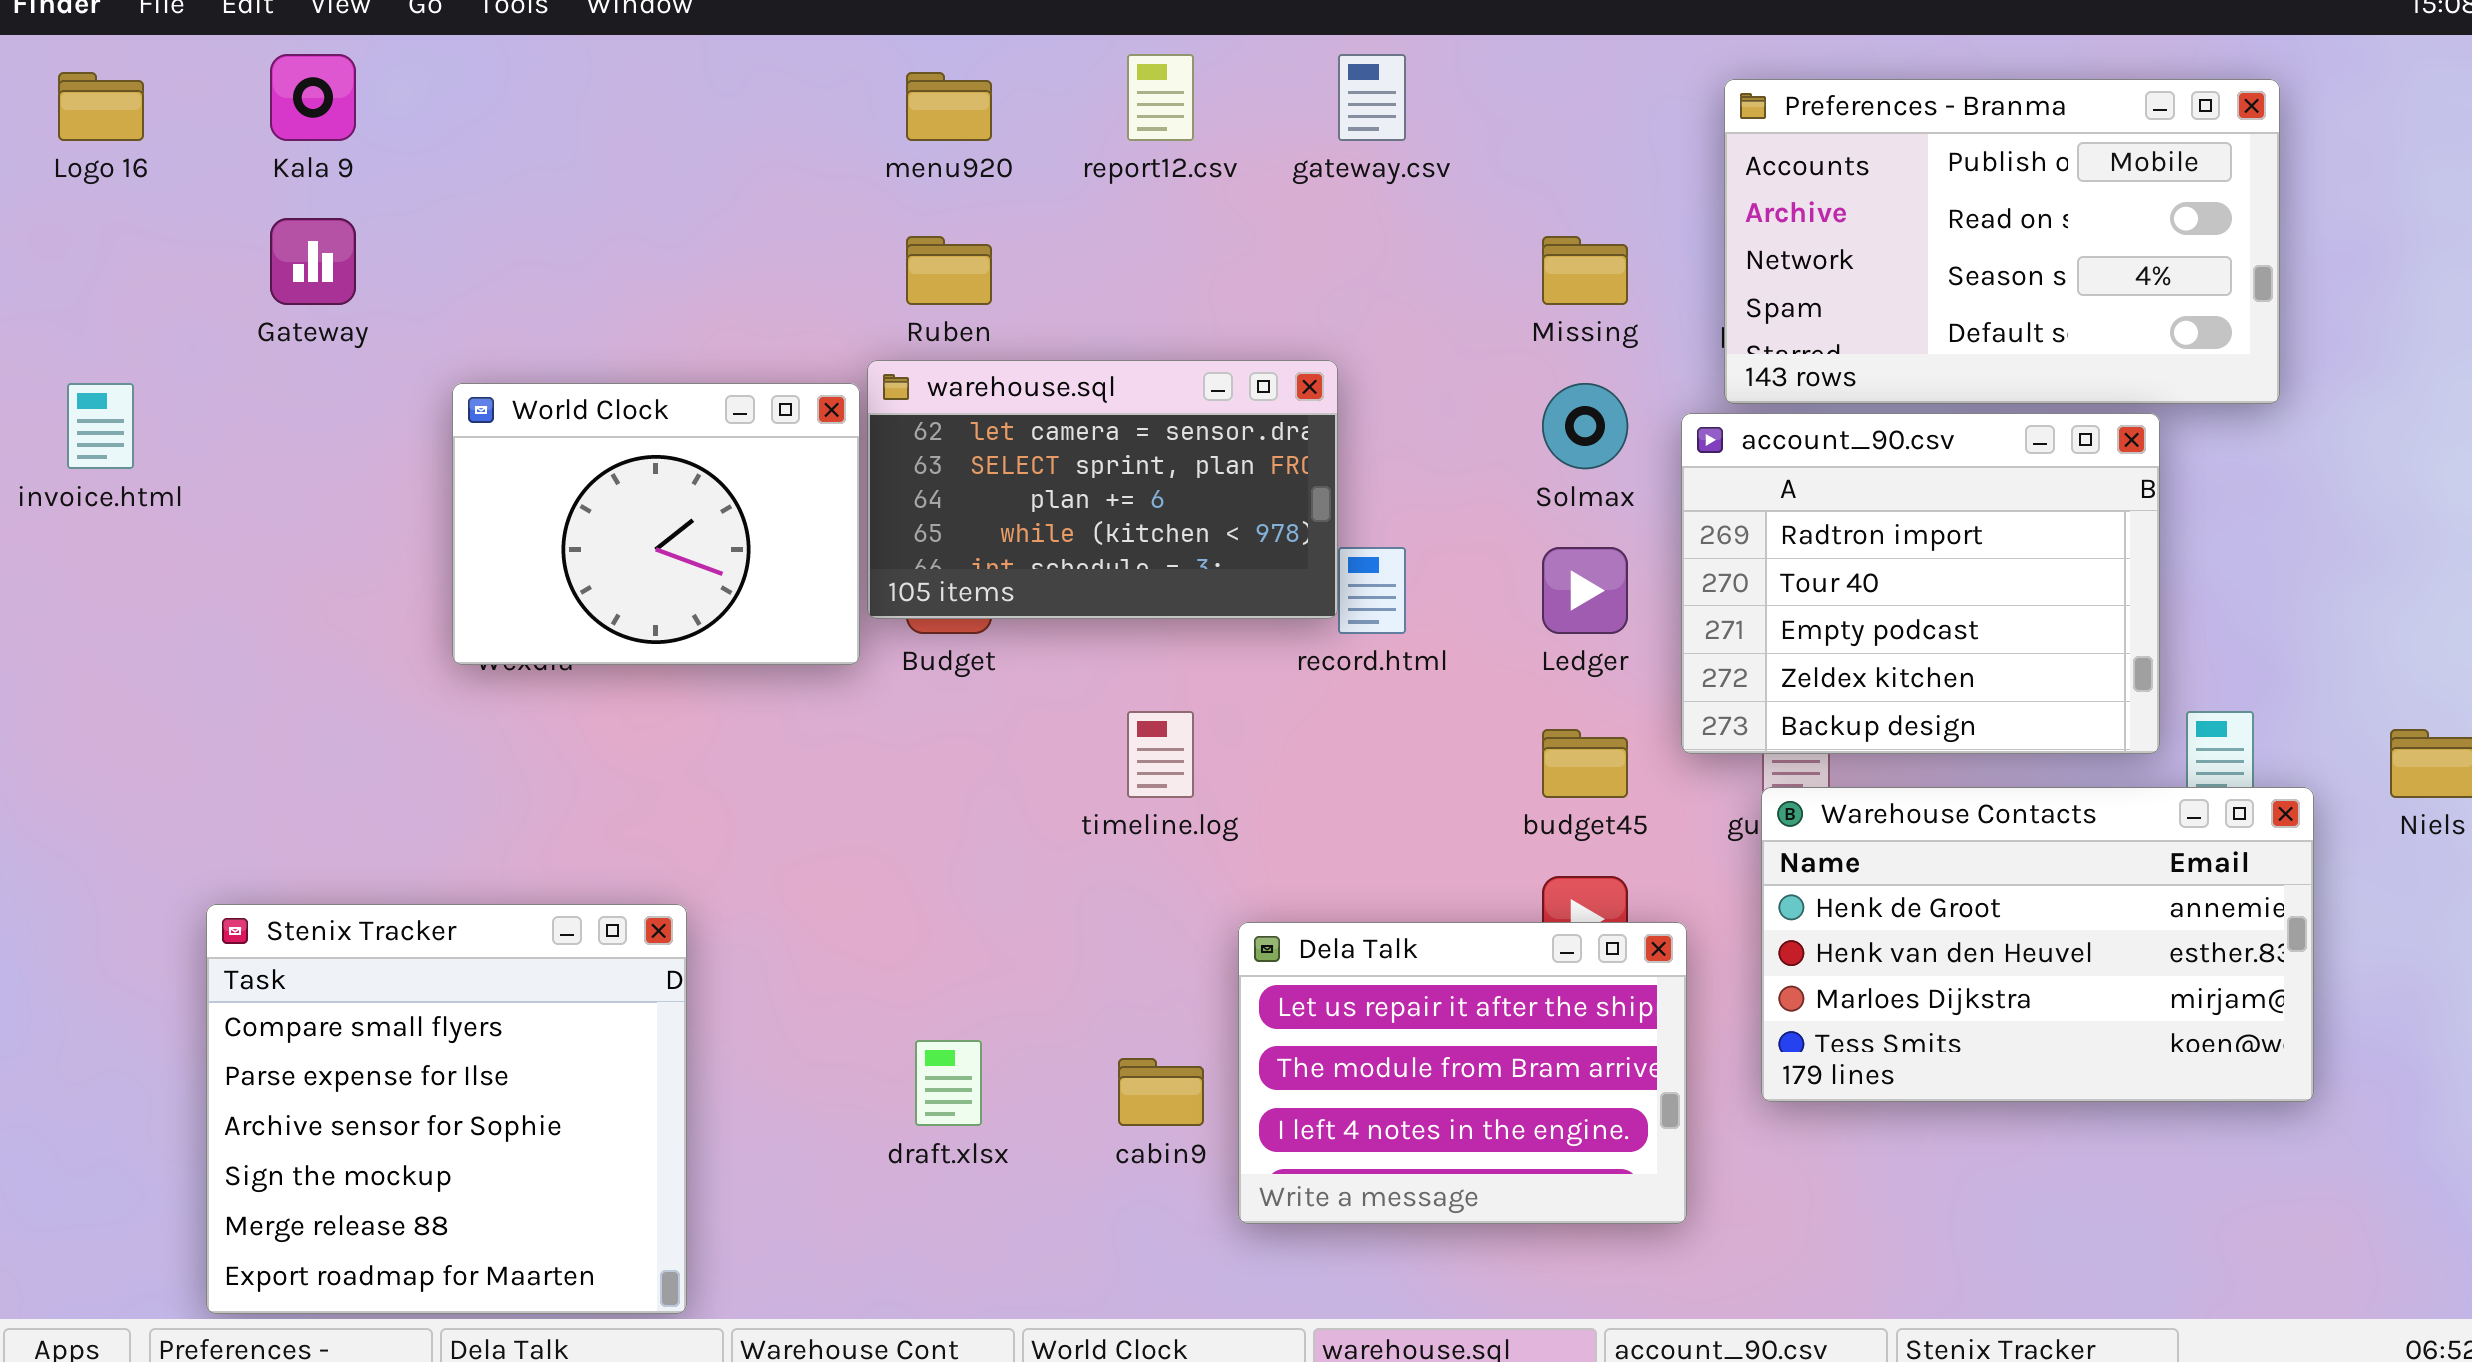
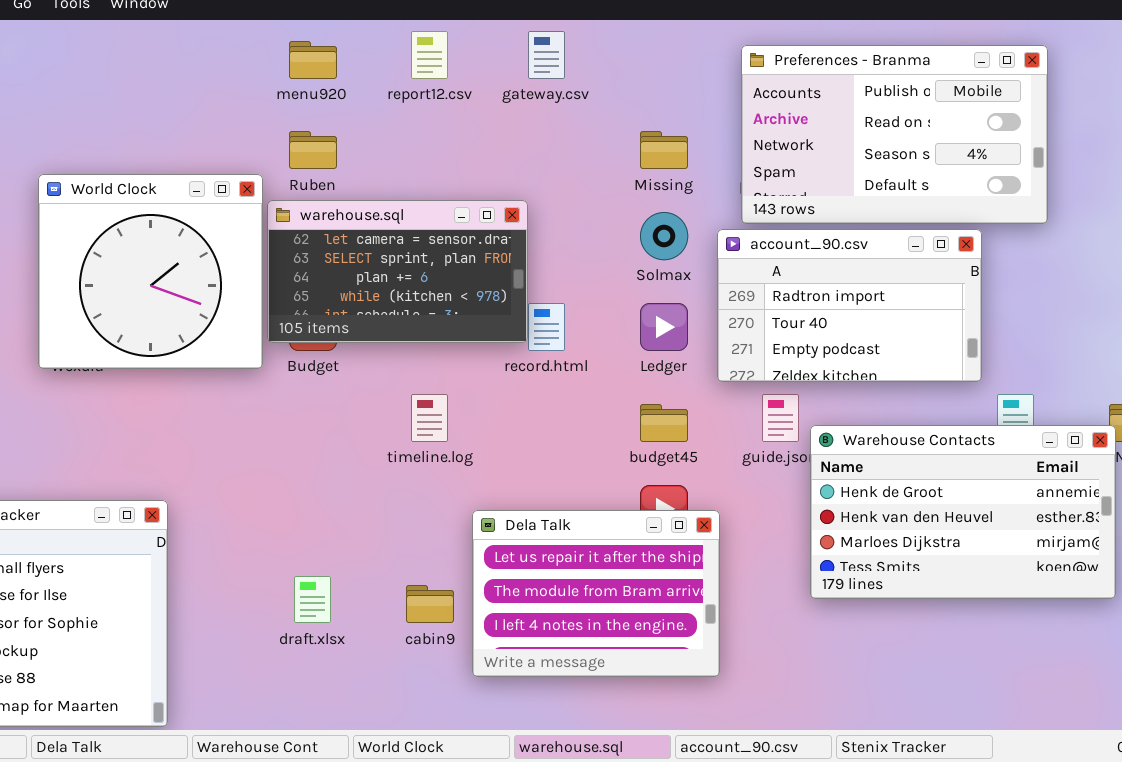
World Clock: [452,383,860,665] -> [38,174,263,369], resized
account_90.csv: [1681,413,2160,754] -> [717,229,982,382], resized
Warehouse Contacts: [1761,787,2314,1102] -> [810,425,1116,599], moved

